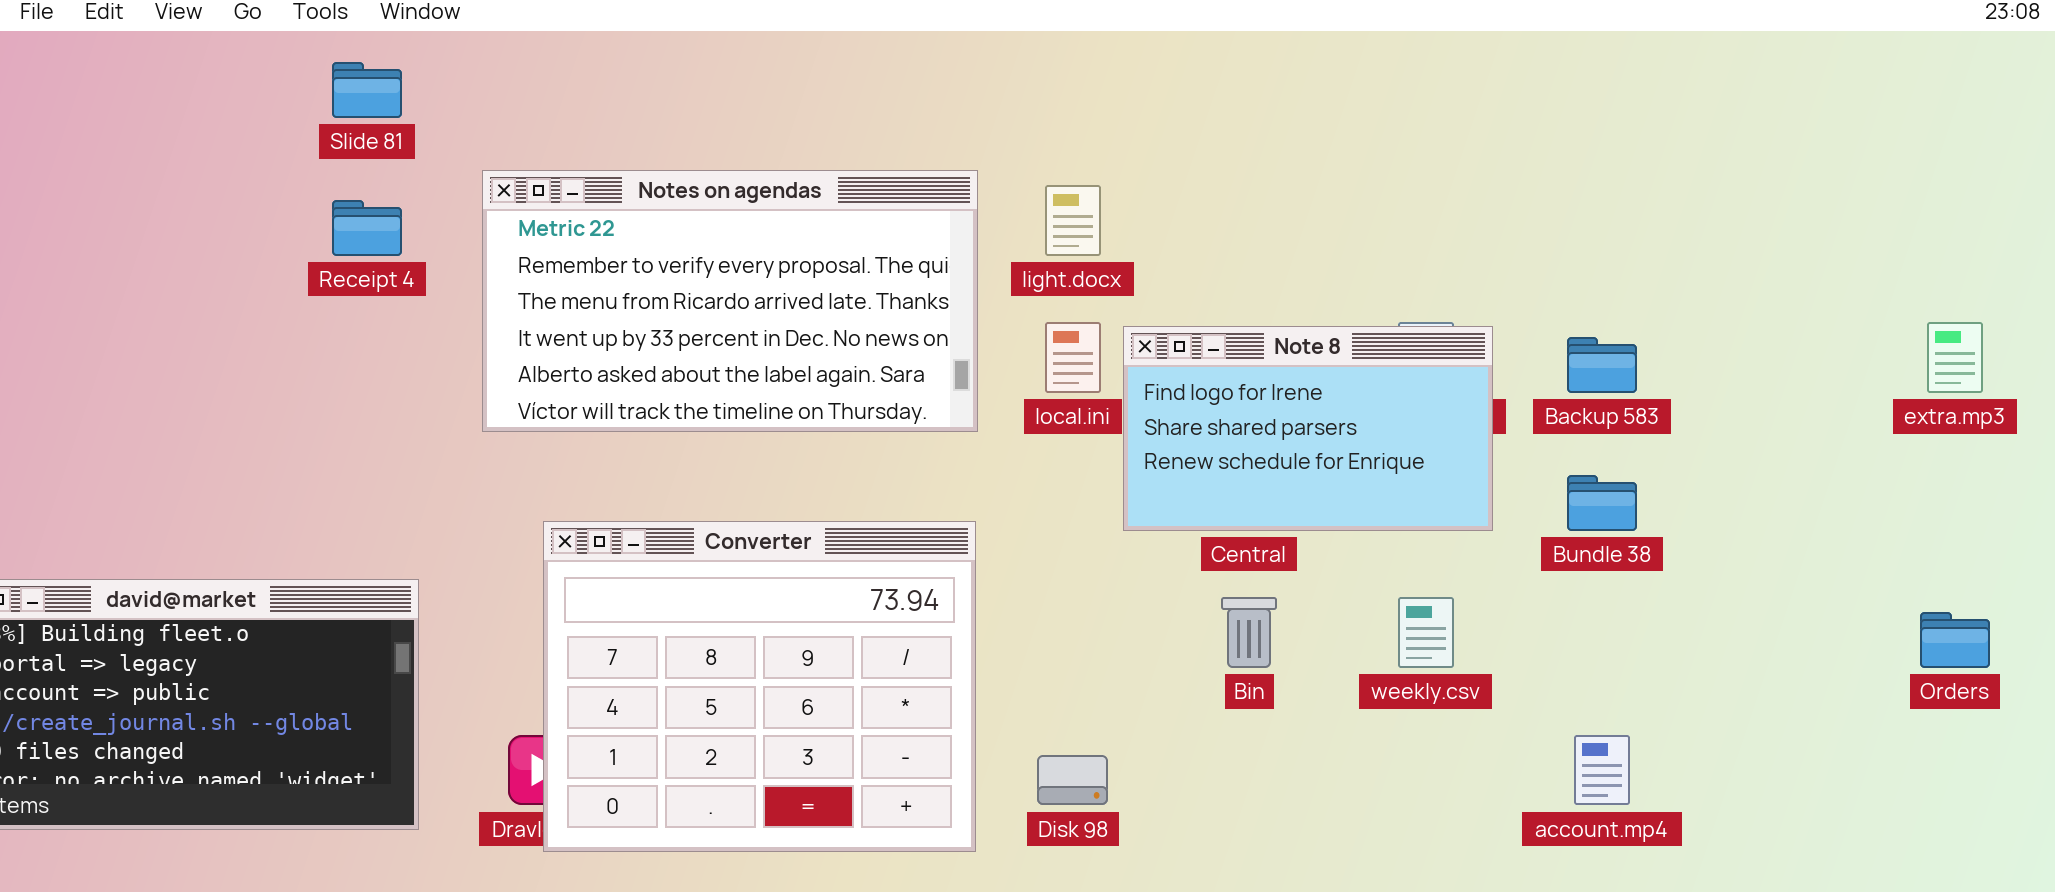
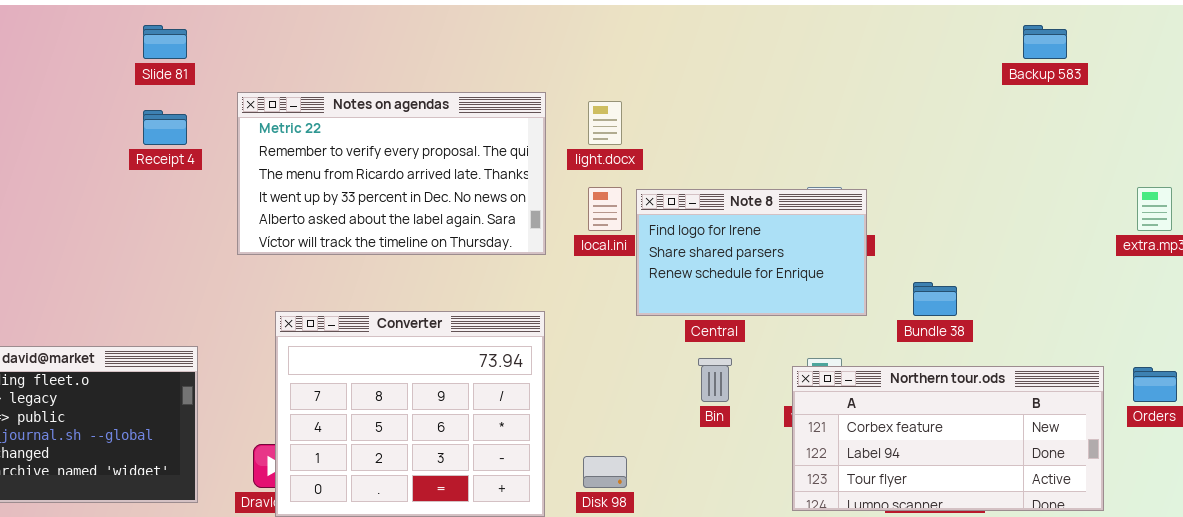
Backup 583: [1567,337,1637,393] -> [1023,25,1067,59], moved
Northern tour.ods: none -> [792,366,1104,511], opened

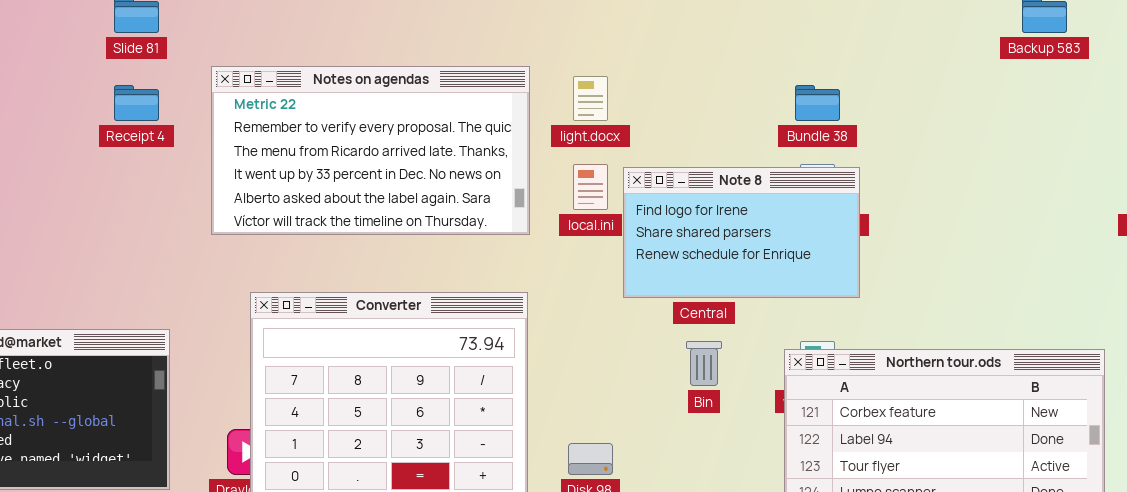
Bundle 38: [913,282,957,316] -> [795,85,840,121], moved

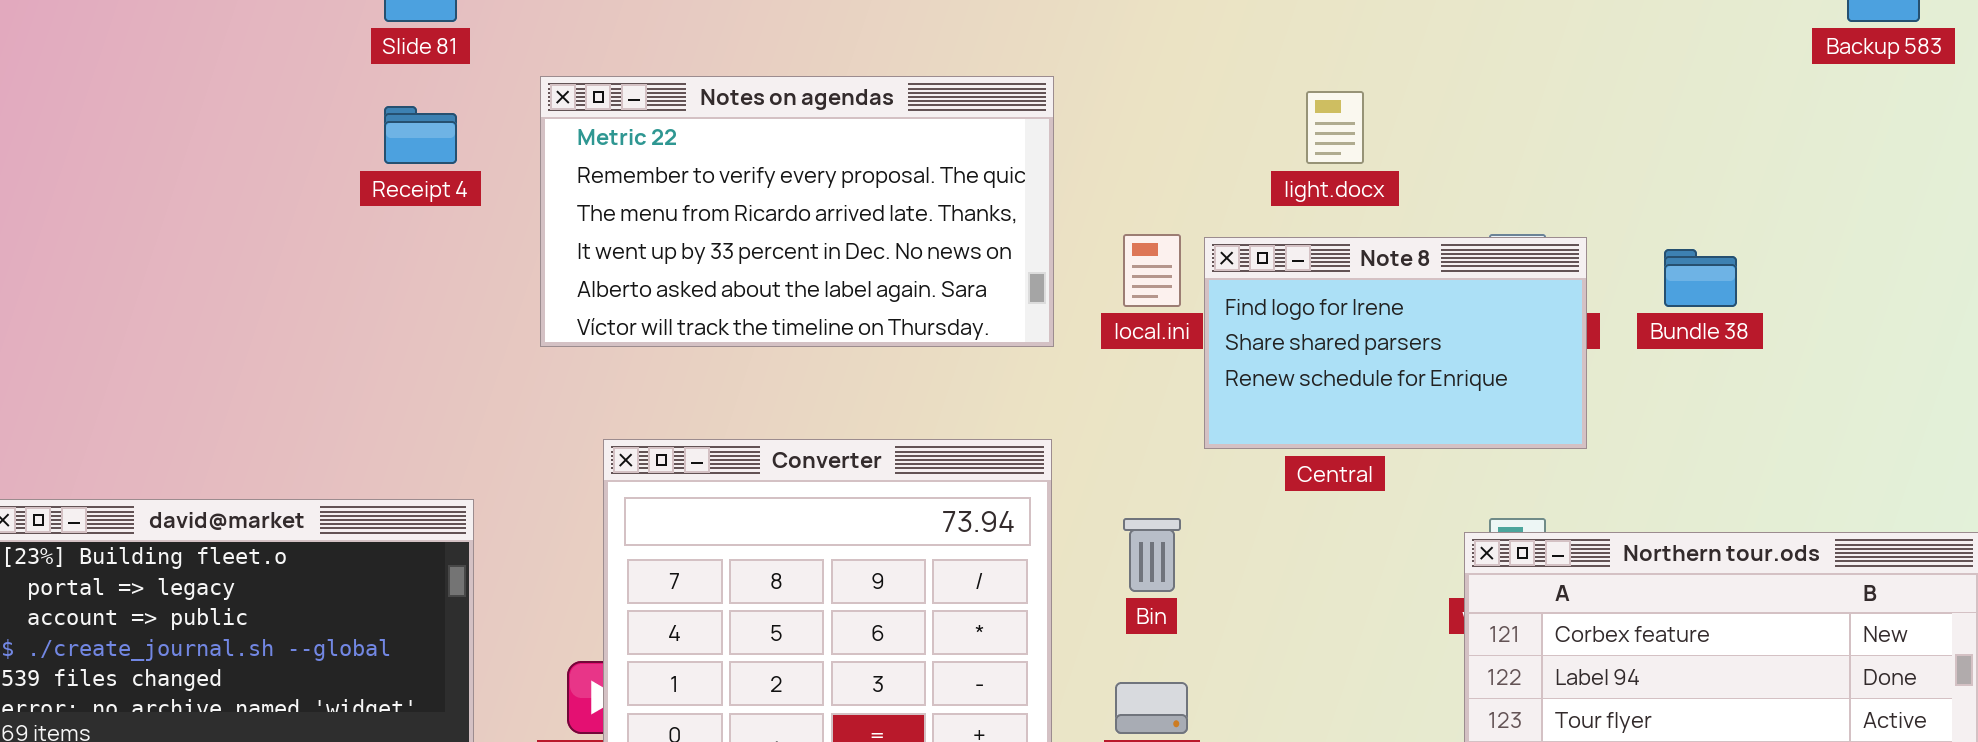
light.docx: [573,76,608,121] -> [1306,91,1364,164], moved
Bundle 38: [795,85,840,121] -> [1664,249,1737,307], moved
Bin: [686,341,722,386] -> [1123,518,1181,592], moved

